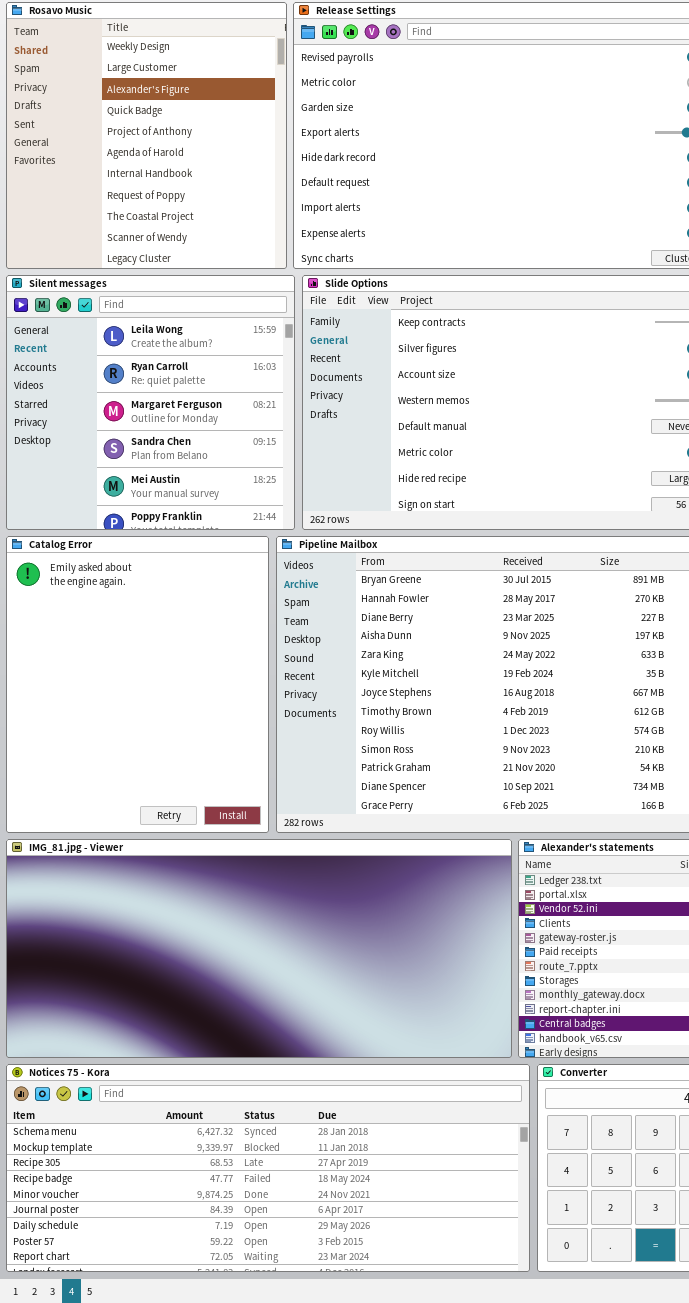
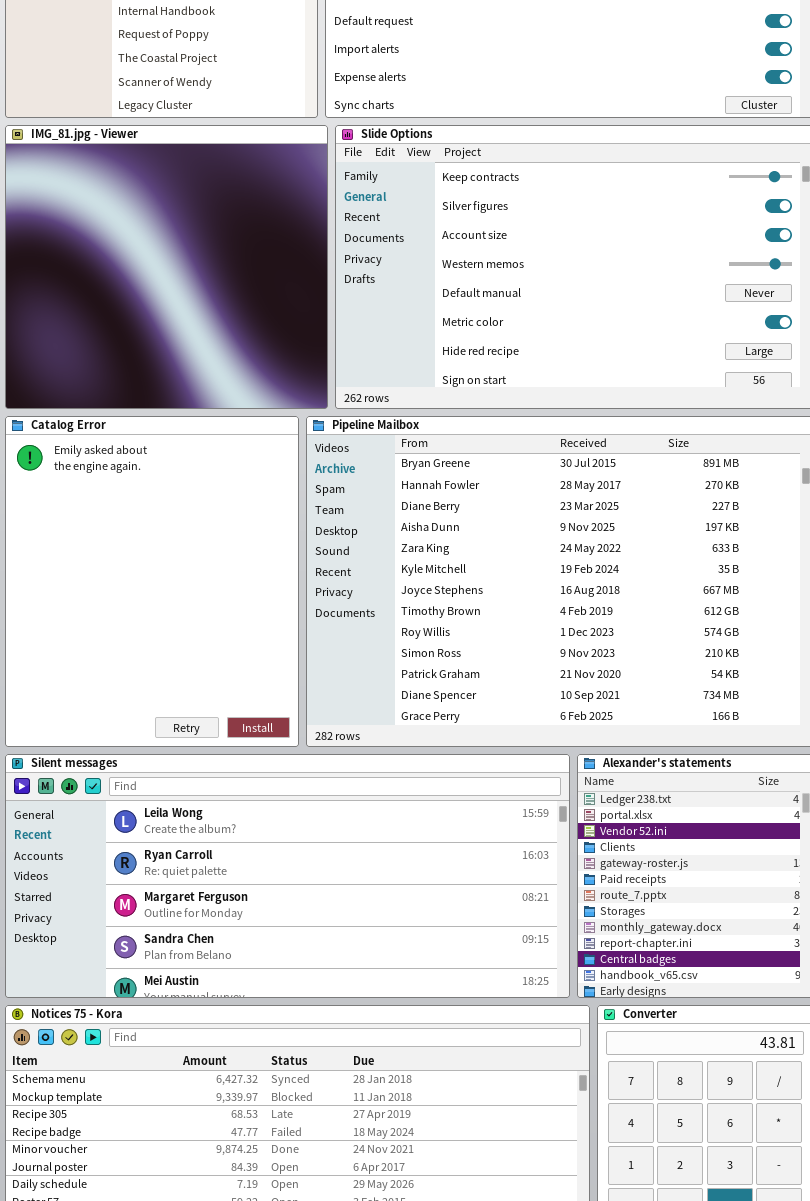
Silent messages: [6,275,295,530] -> [5,754,570,998], moved, resized
IMG_81.jpg - Viewer: [6,839,512,1058] -> [5,125,328,409], moved, resized

